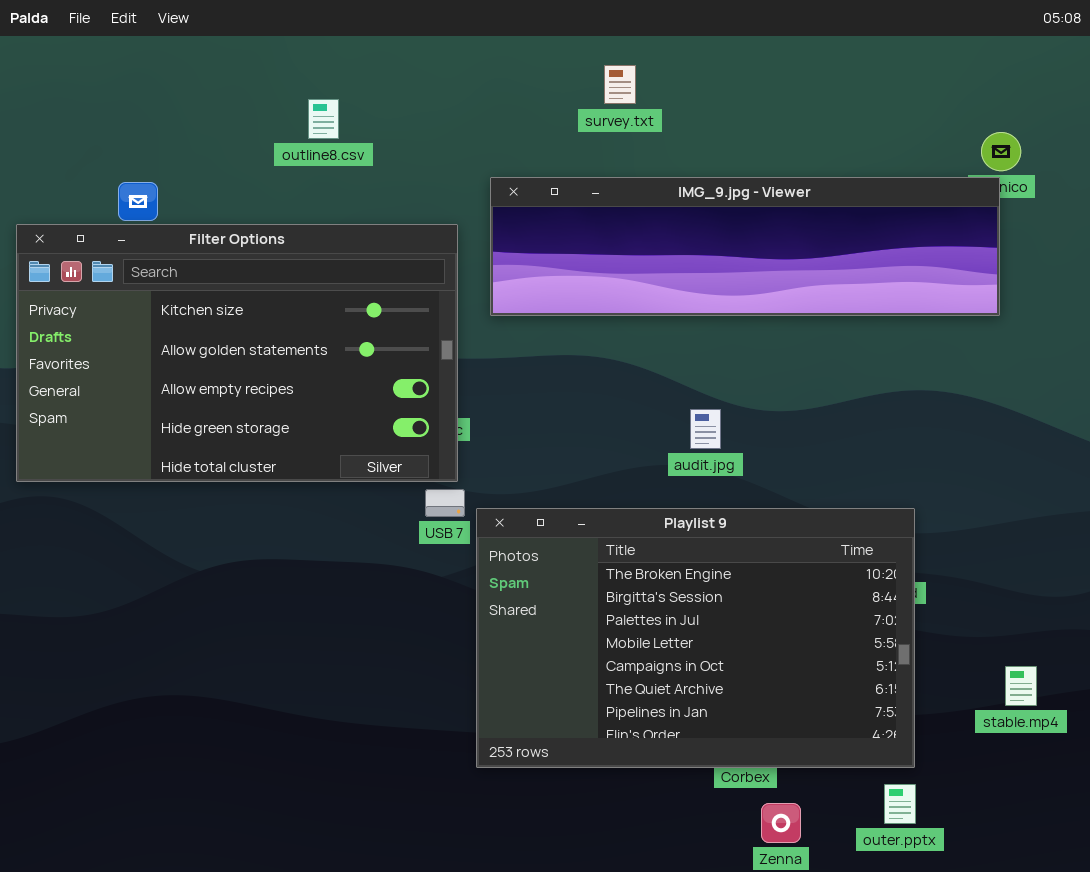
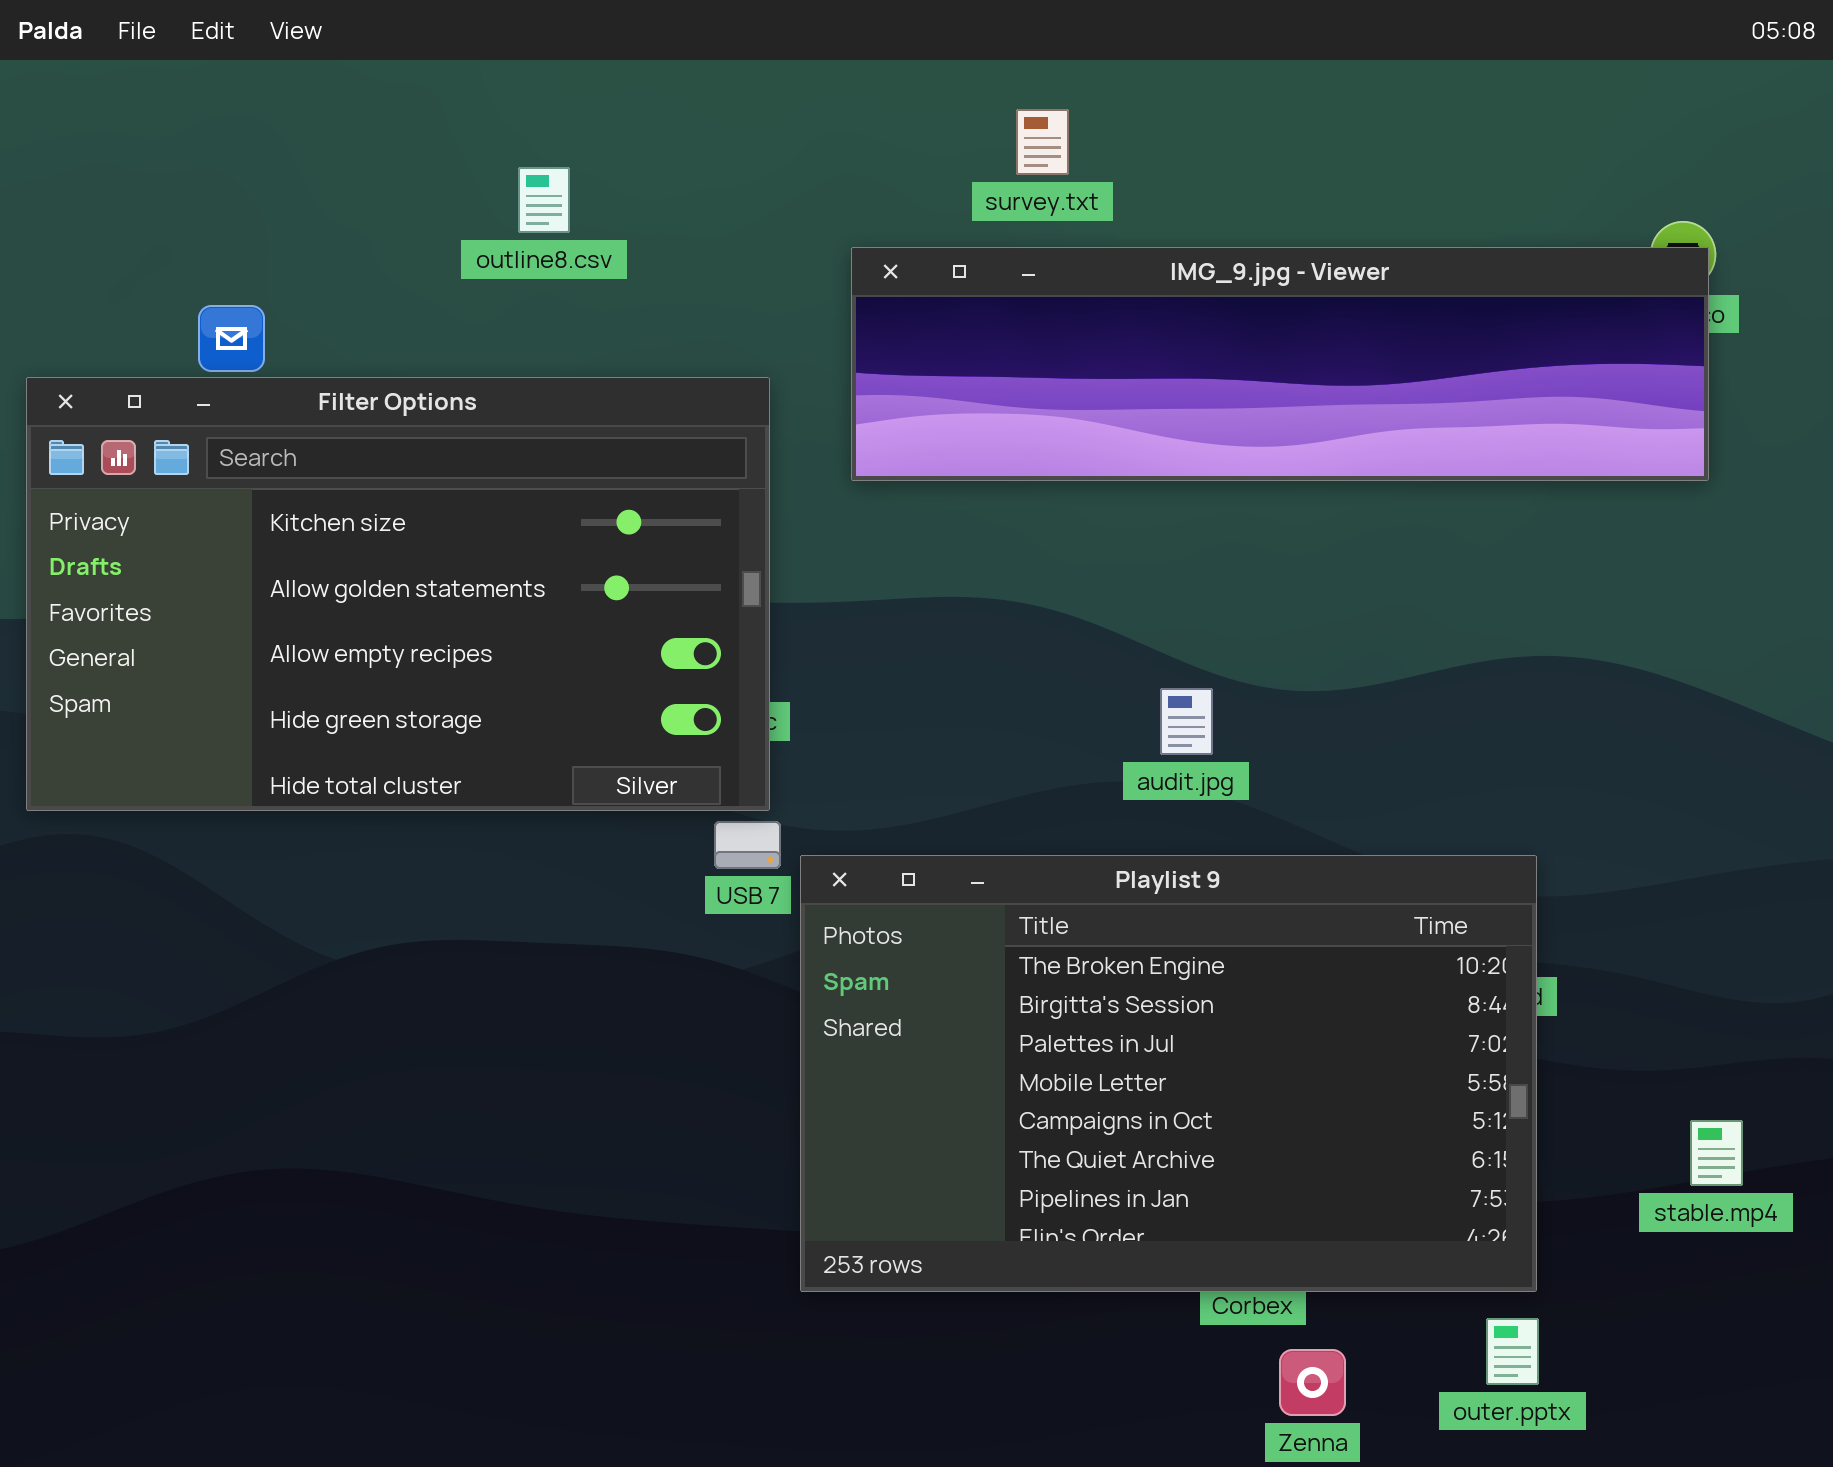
IMG_9.jpg - Viewer: [490,177,1000,316] -> [851,247,1709,481], moved

